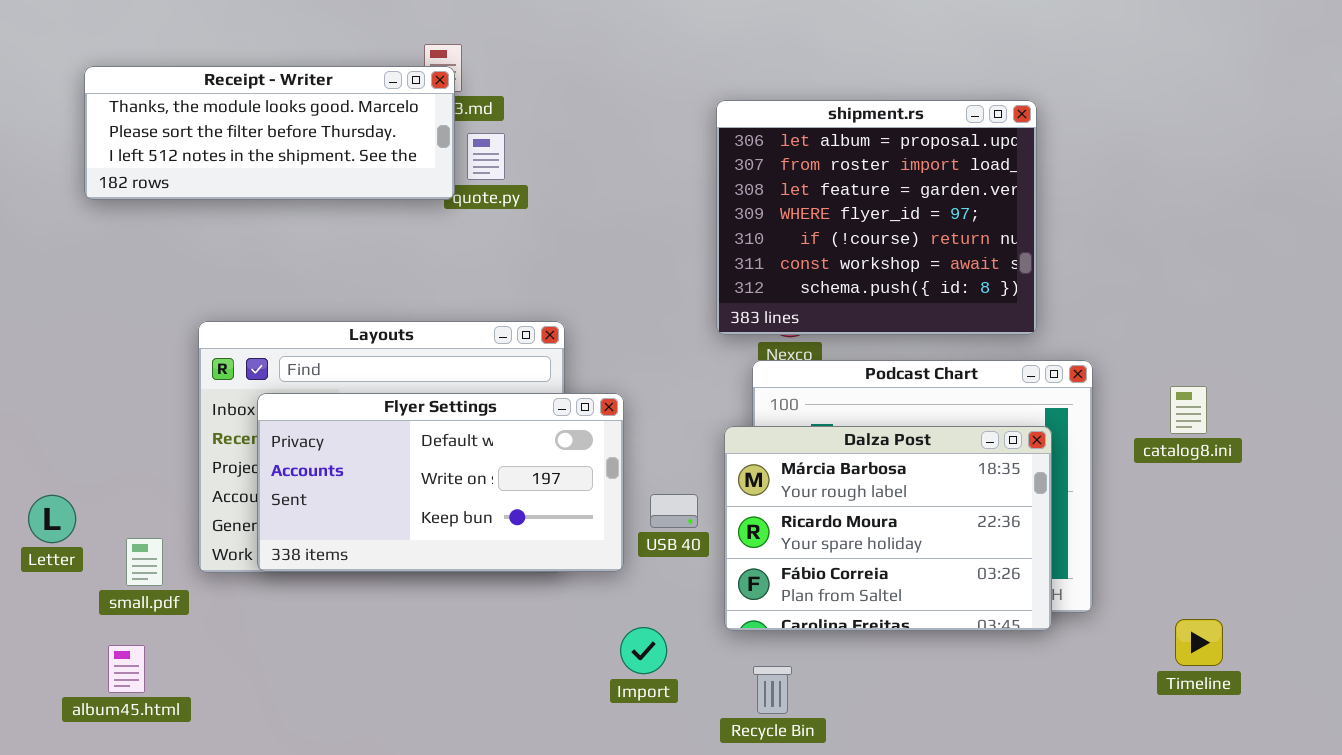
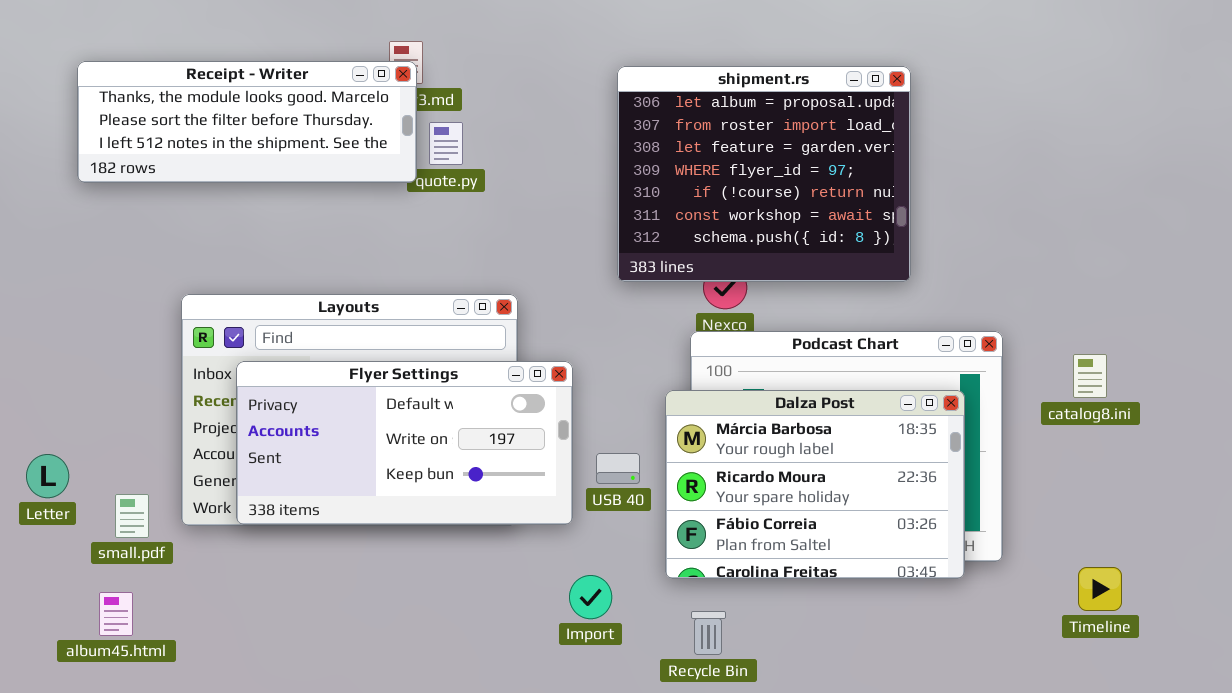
shipment.rs: [716,100,1037,335] -> [617,66,911,282], moved

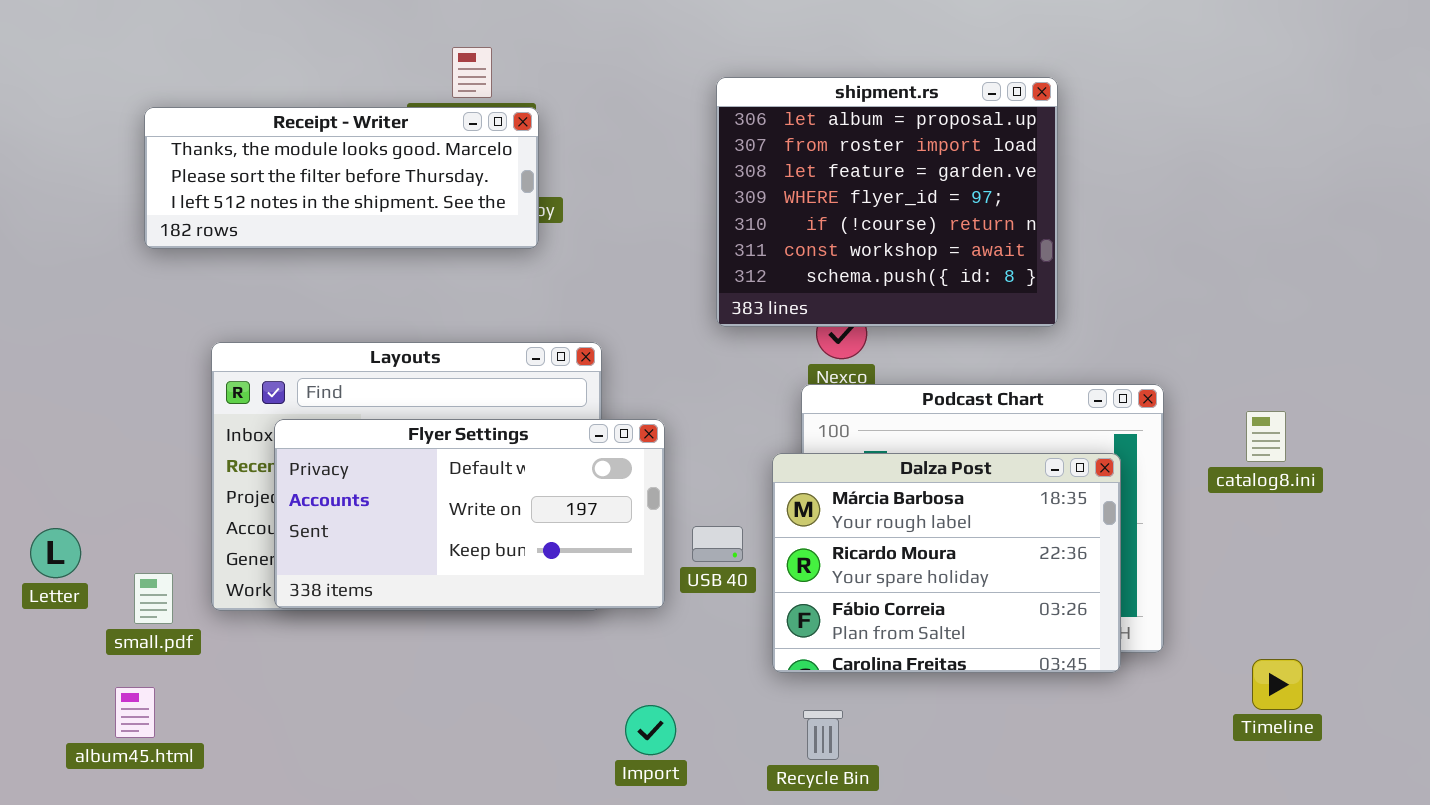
Receipt - Writer: [77,61,417,183] -> [144,107,539,249], moved
Import: [569,575,612,619] -> [625,705,676,755], moved

